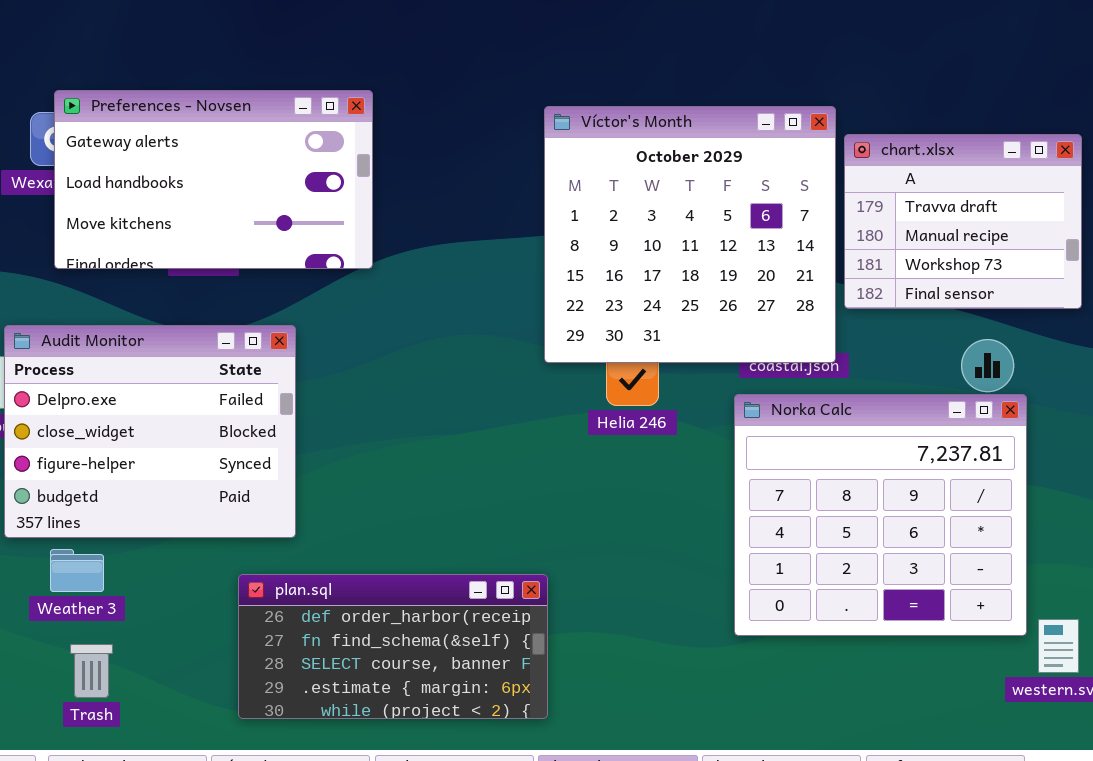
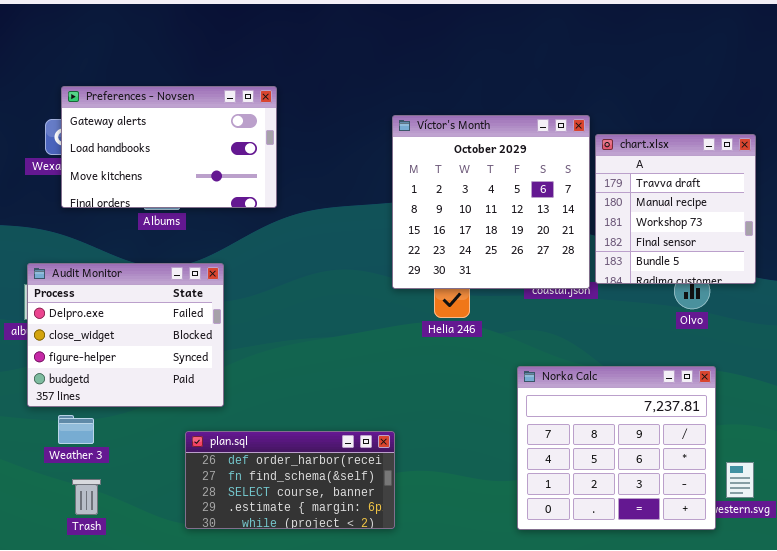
Preferences - Novsen: [54,90,373,269] -> [61,86,277,208], moved
chart.xlsx: [844,134,1082,309] -> [595,134,756,284], resized
Norka Calc: [734,394,1027,636] -> [517,366,716,530], moved

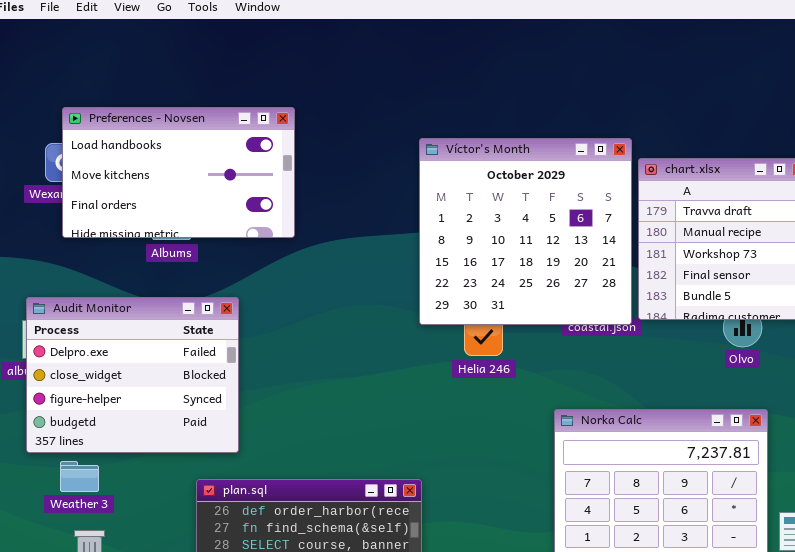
Preferences - Novsen: [61,86,277,208] -> [62,107,295,238], scrolled down 1 row

